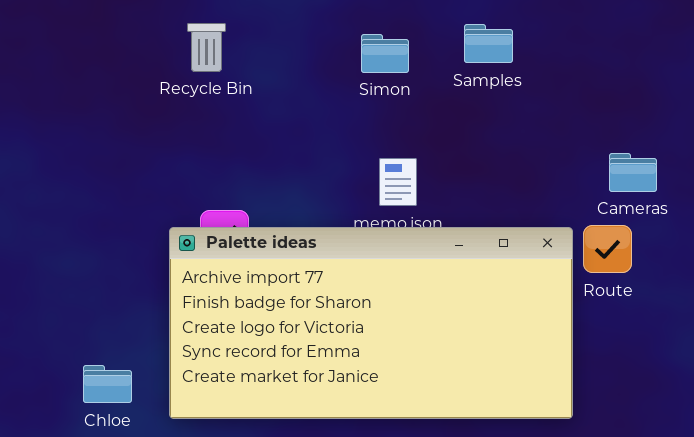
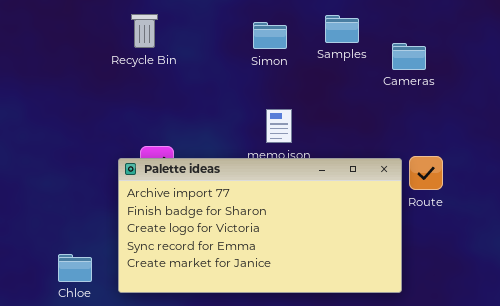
Cameras: [609,153,657,192] -> [392,43,426,70], moved

